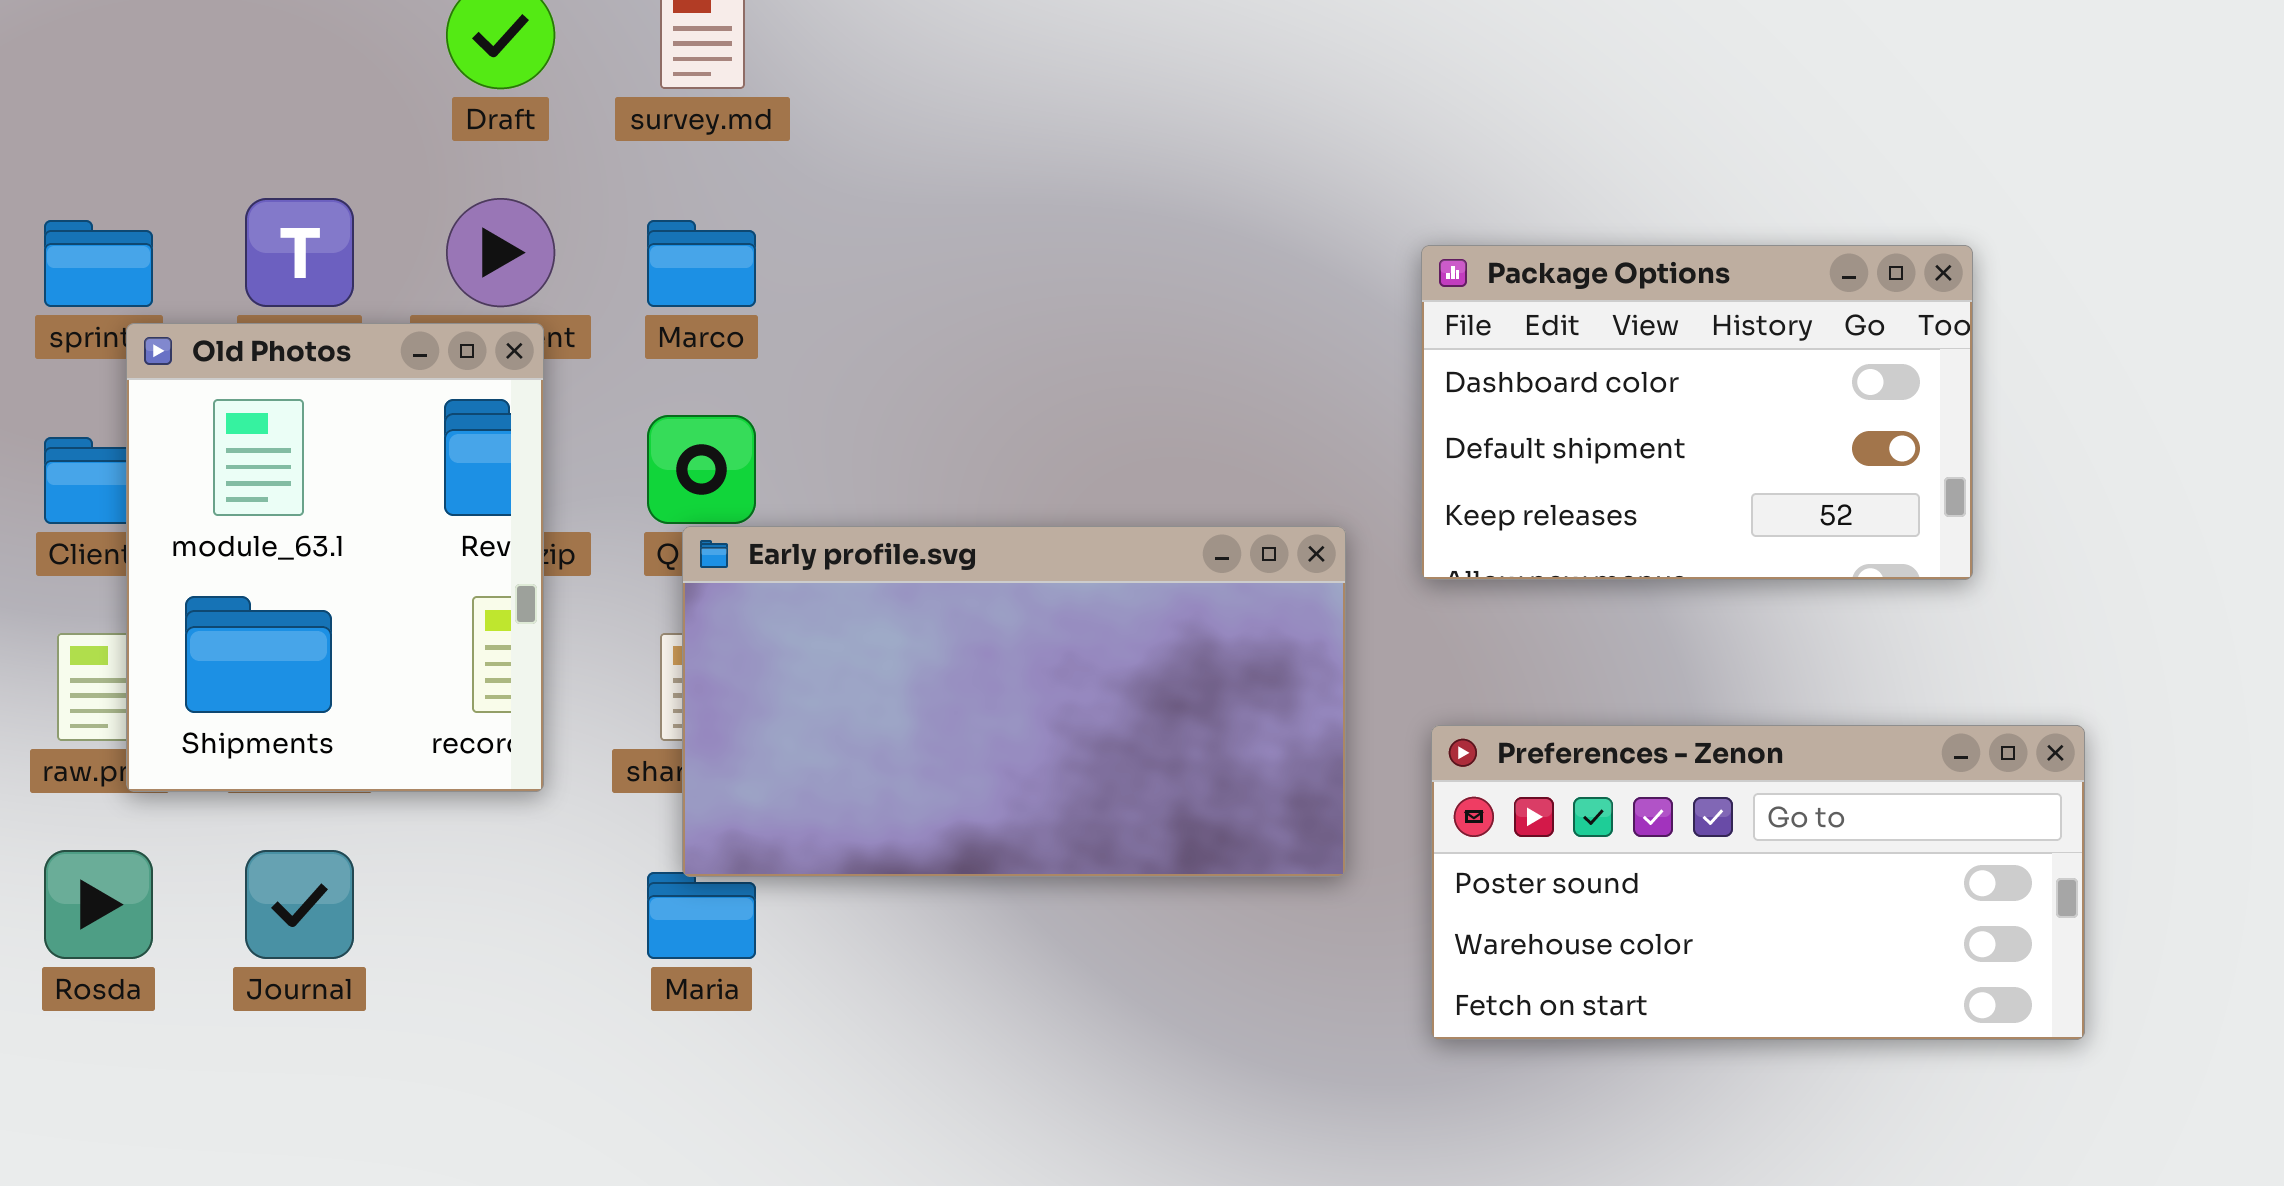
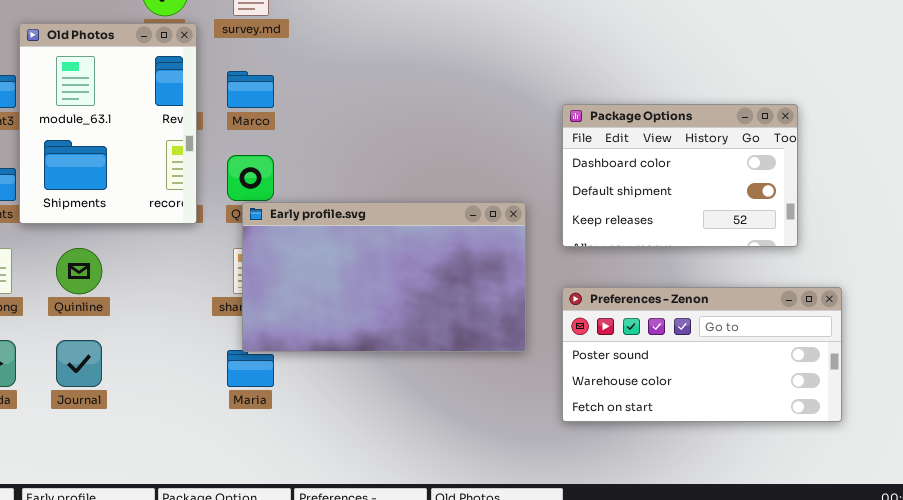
Package Options: [1421,245,1973,580] -> [562,104,798,247], moved
Old Photos: [126,323,544,792] -> [19,23,197,224], moved

